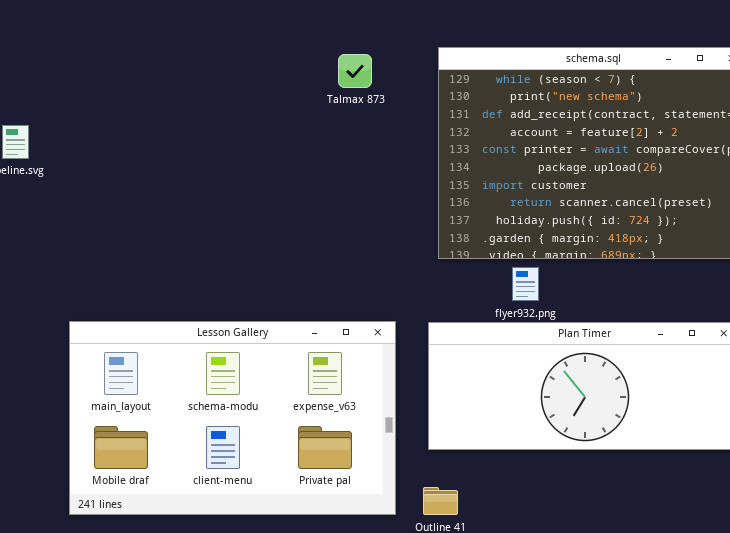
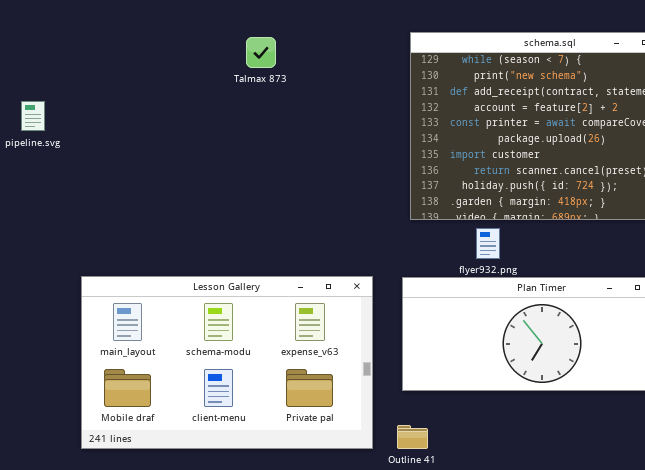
Talmax 873: [338,54,372,88] -> [246,37,276,68], moved

